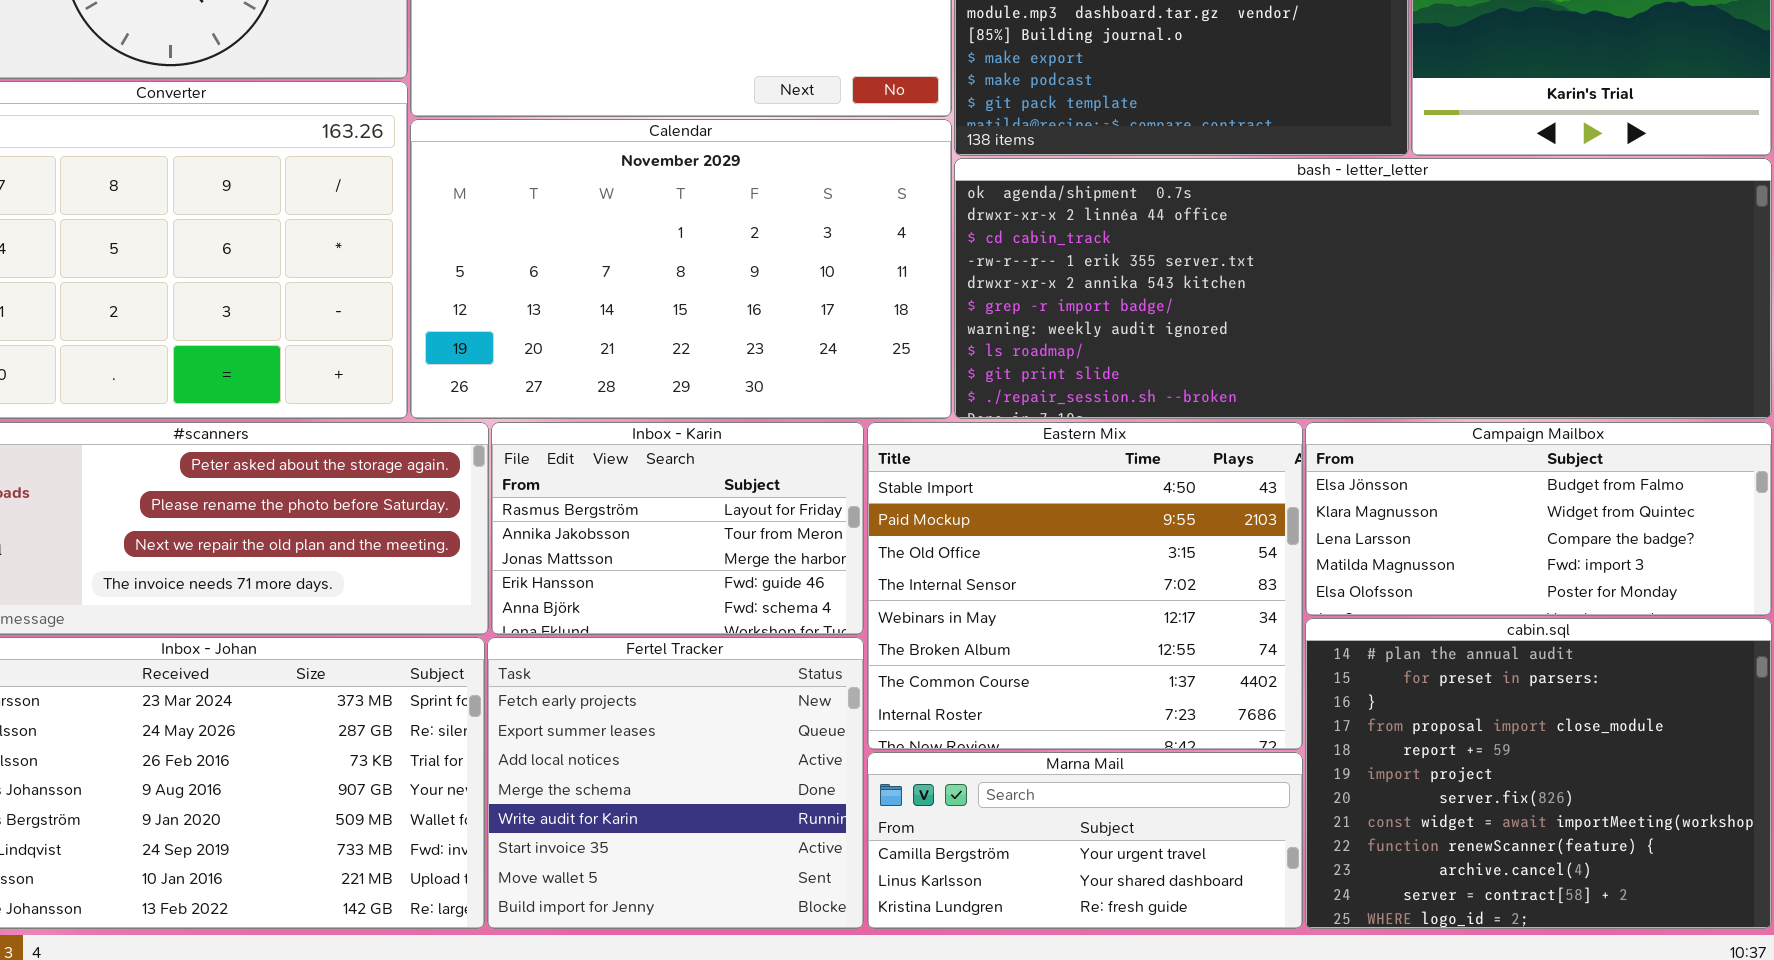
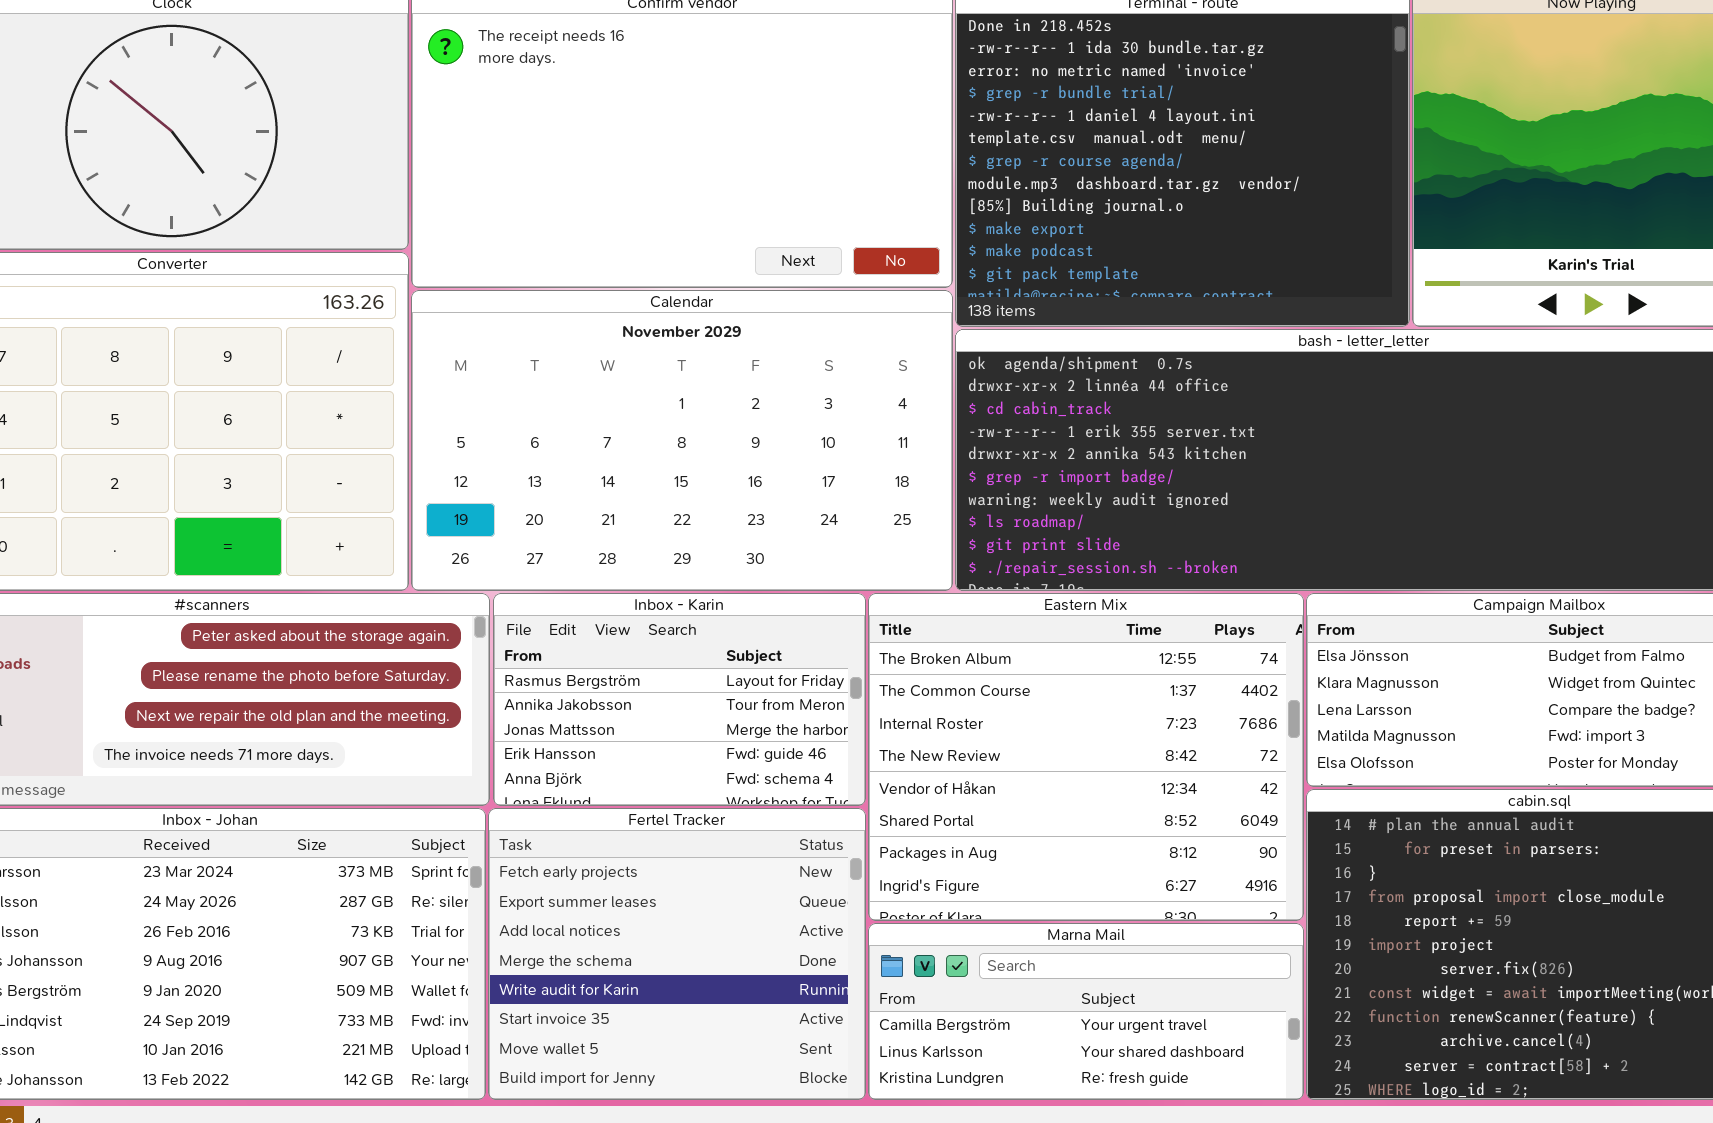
Eastern Mix: [867,422,1303,750] -> [868,593,1304,921], scrolled down 5 rows

